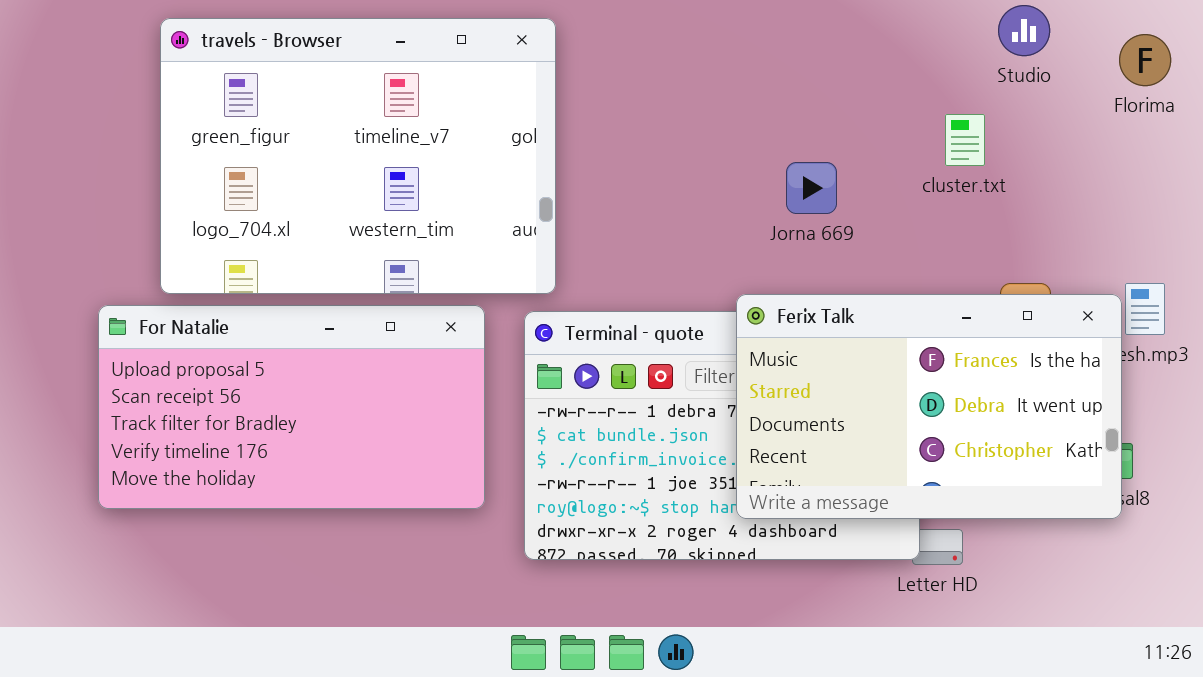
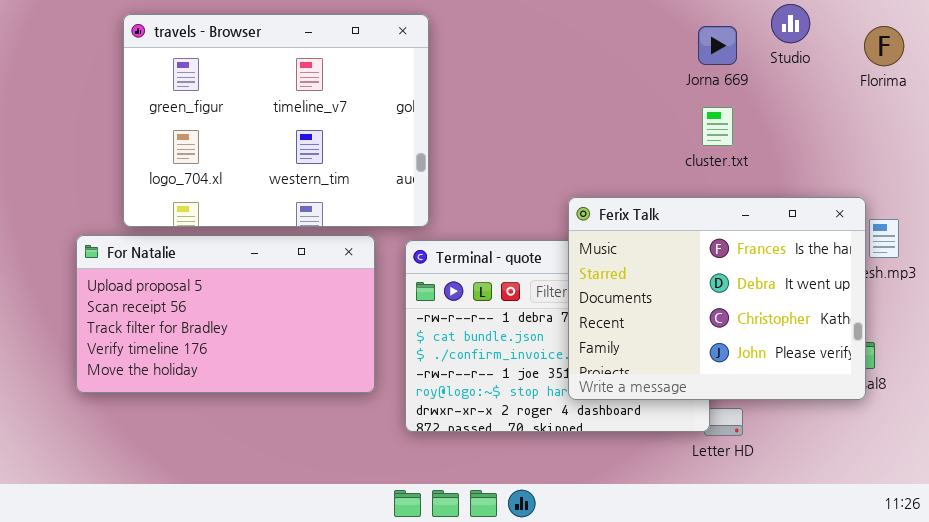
cluster.txt: [945,114,985,166] -> [702,107,733,146], moved
Jorna 669: [786,162,837,214] -> [698,26,737,65], moved
Ferix Talk: [736,294,1122,519] -> [568,197,866,400], resized

